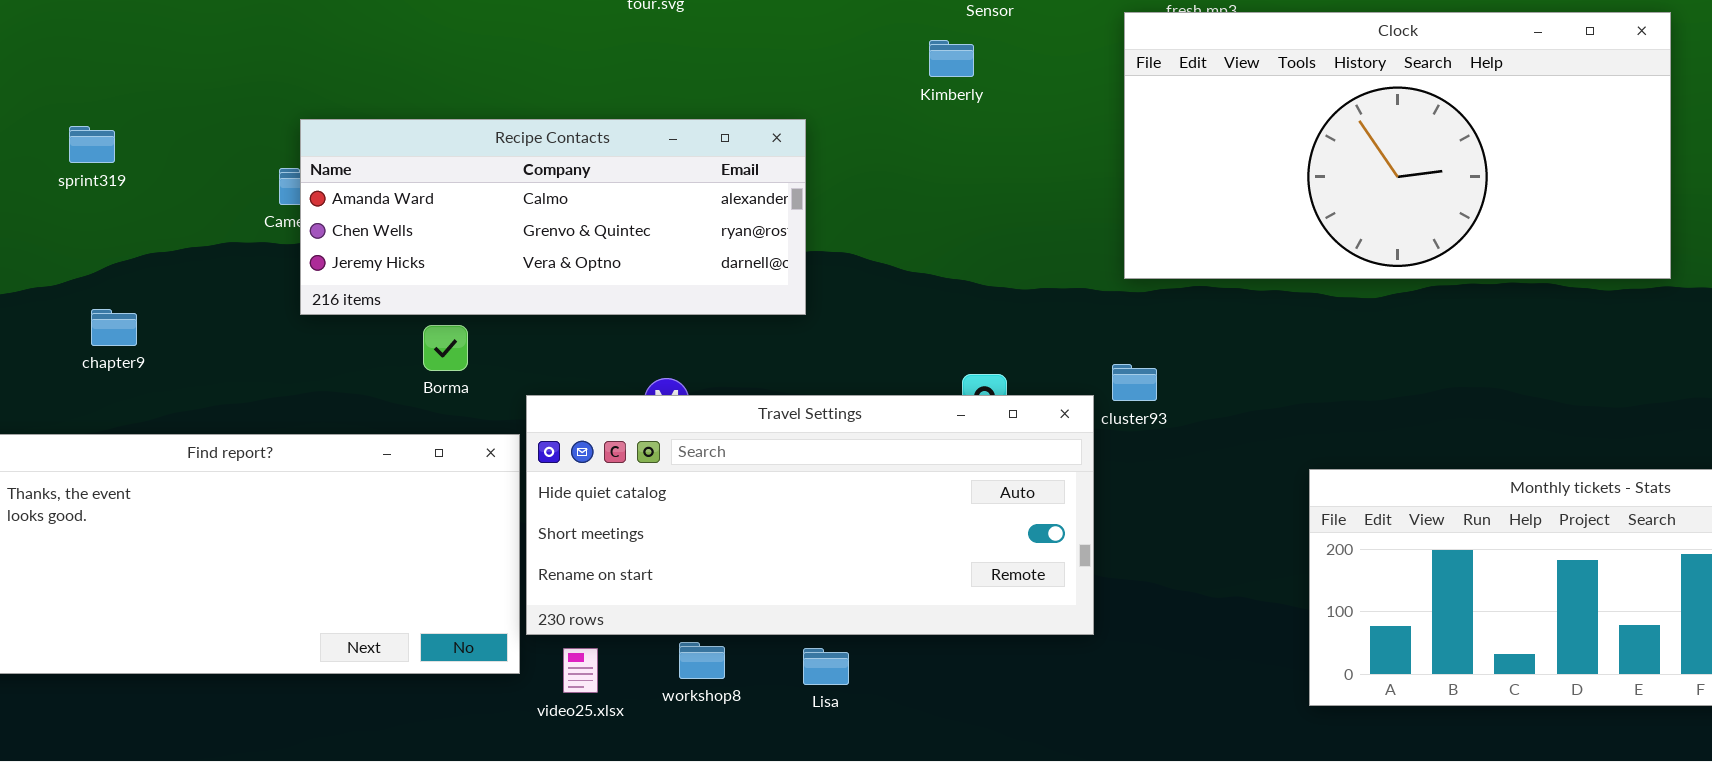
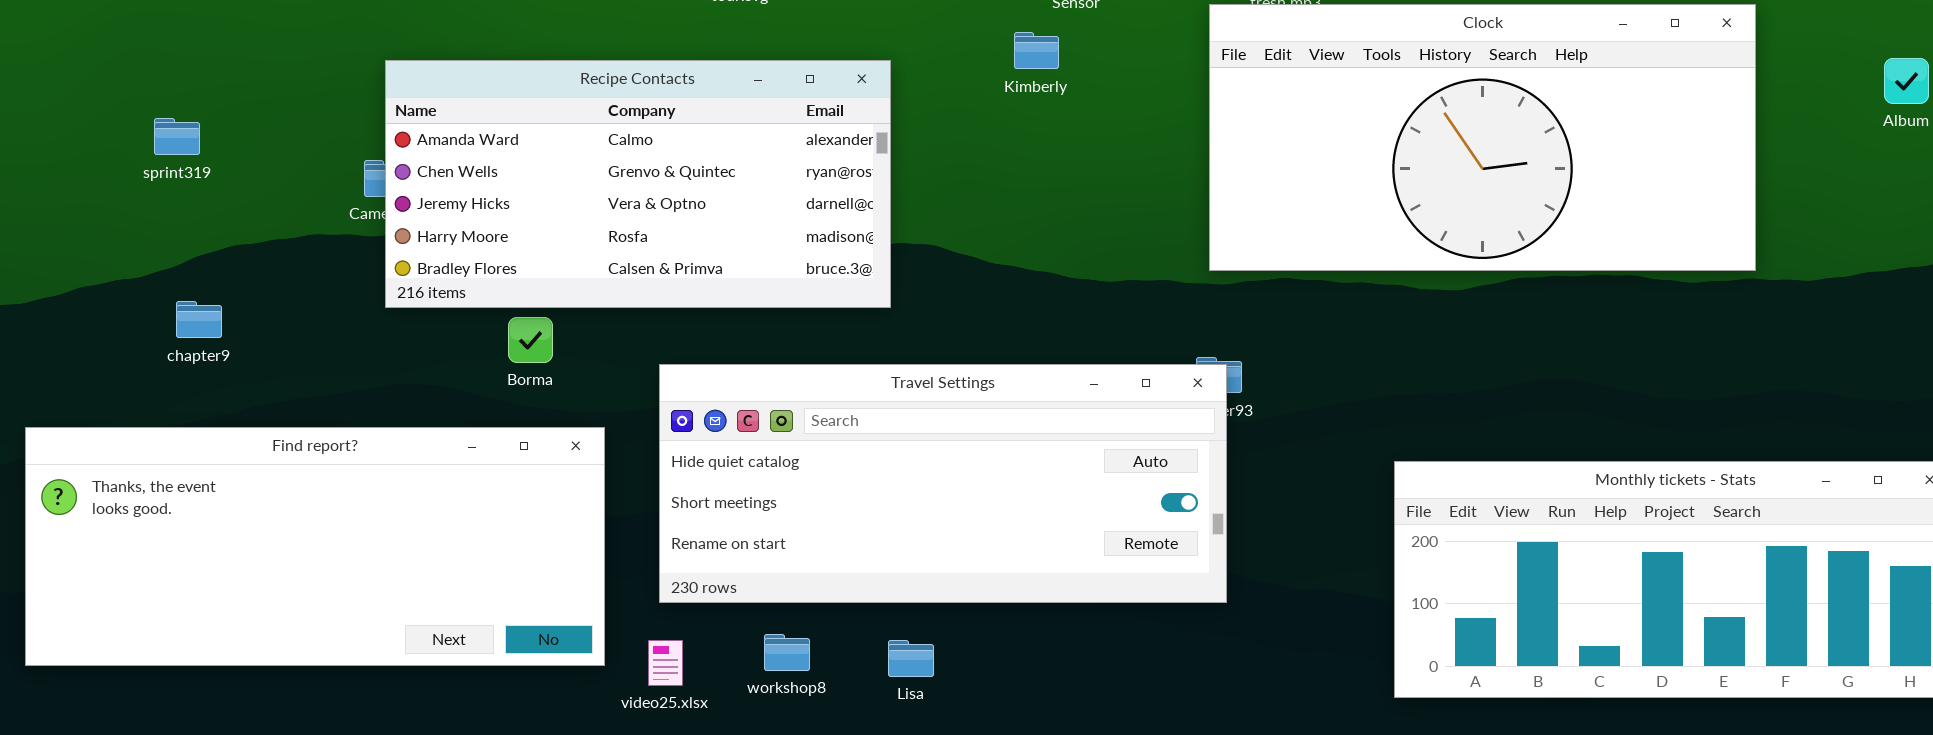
Recipe Contacts: [300,119,806,315] -> [385,60,891,308], resized
Travel Settings: [526,395,1094,635] -> [659,364,1227,603], moved

